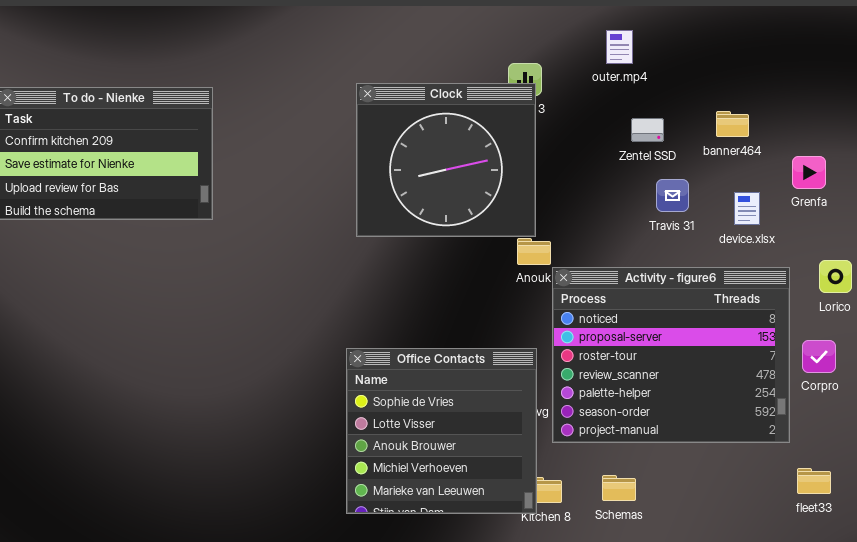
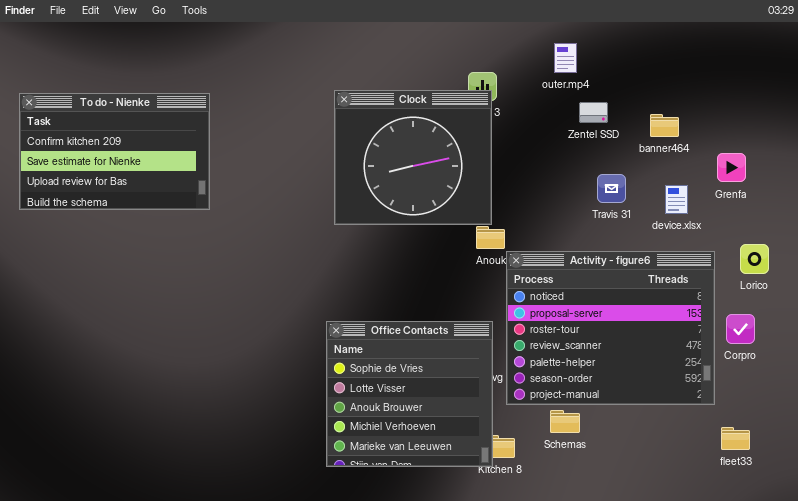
Zentel SSD: [631,118,664,142] -> [579,102,608,123], moved
Schemas: [602,475,636,501] -> [550,410,580,433], moved

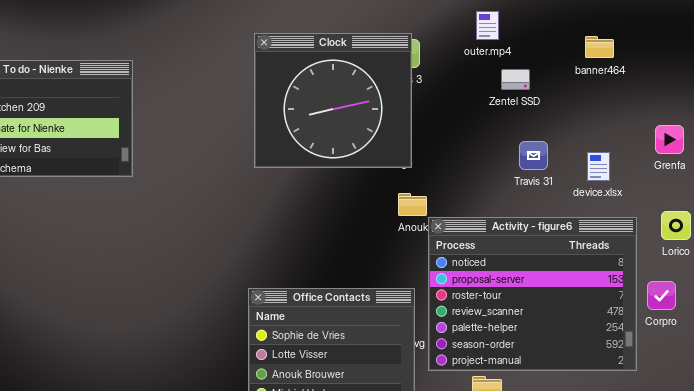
Clock: [334,90,492,225] -> [254,33,412,168], moved
banner464: [650,114,679,137] -> [585,36,614,58], moved
Grenfa: [717,153,746,182] -> [655,125,684,154], moved

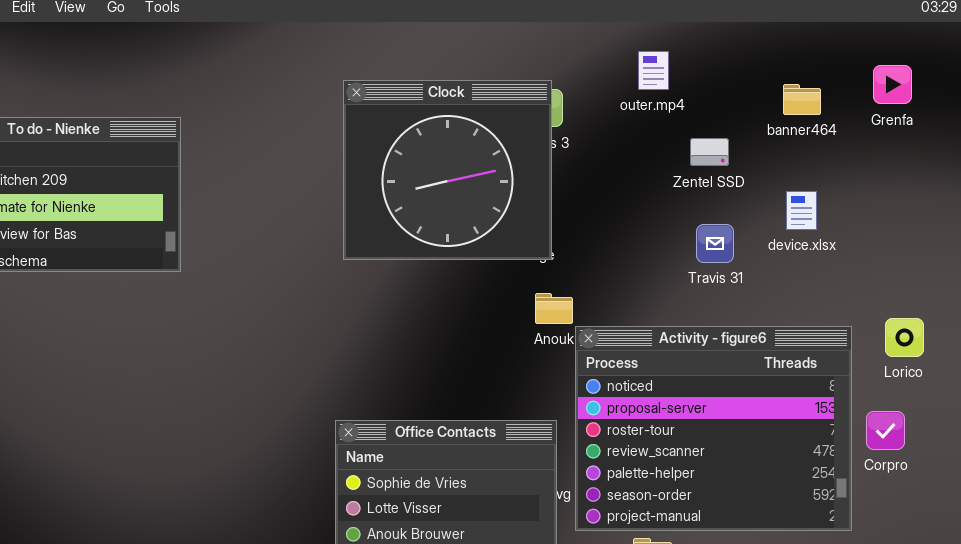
Zentel SSD: [501,69,530,90] -> [690,138,729,166], moved
Grenfa: [655,125,684,154] -> [873,65,912,104], moved
device.xlsx: [587,152,610,181] -> [786,191,817,230], moved

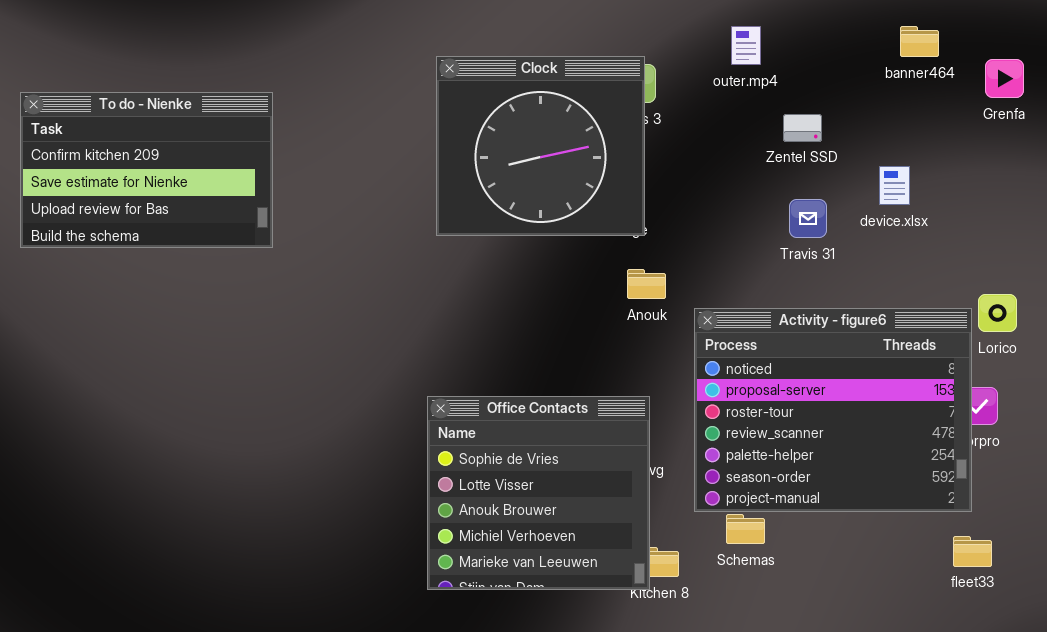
Grenfa: [873,65,912,104] -> [985,59,1024,98], moved
banner464: [783,84,821,115] -> [900,26,939,57], moved
Activity - figure6: [575,326,852,531] -> [694,308,972,512], moved

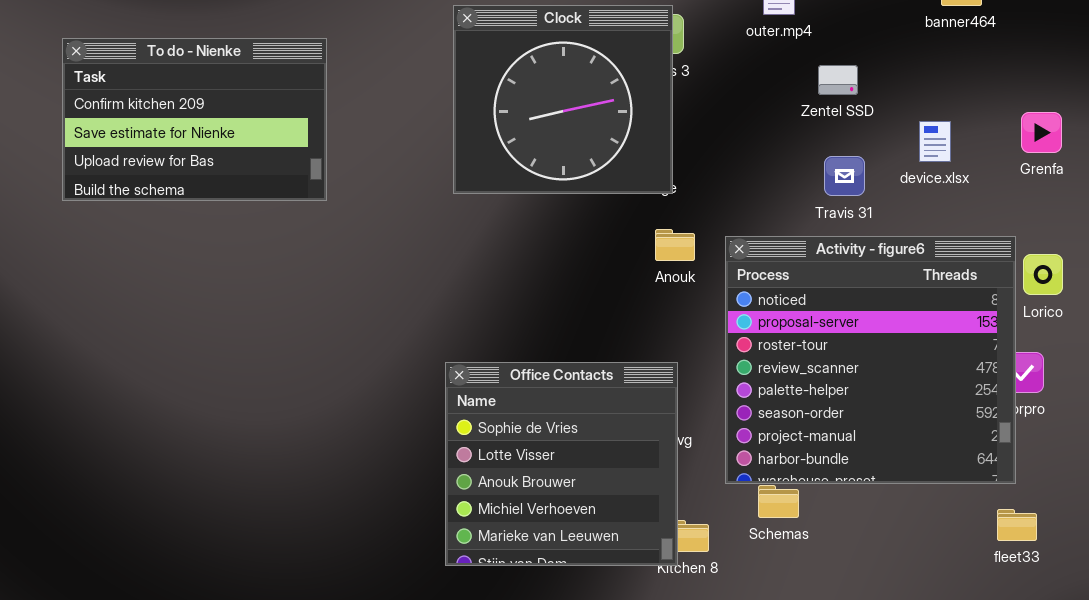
Grenfa: [985,59,1024,98] -> [1021,112,1062,153], moved
To do - Nienke: [20,92,273,248] -> [62,38,327,201], moved
Activity - figure6: [694,308,972,512] -> [725,236,1016,484], resized

